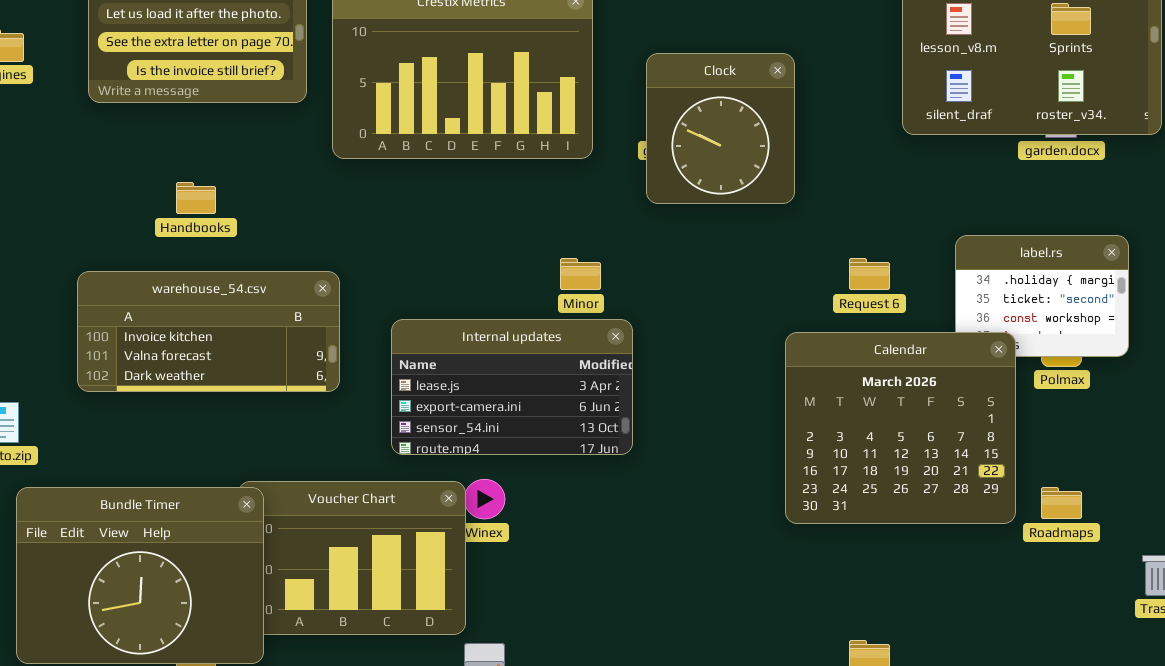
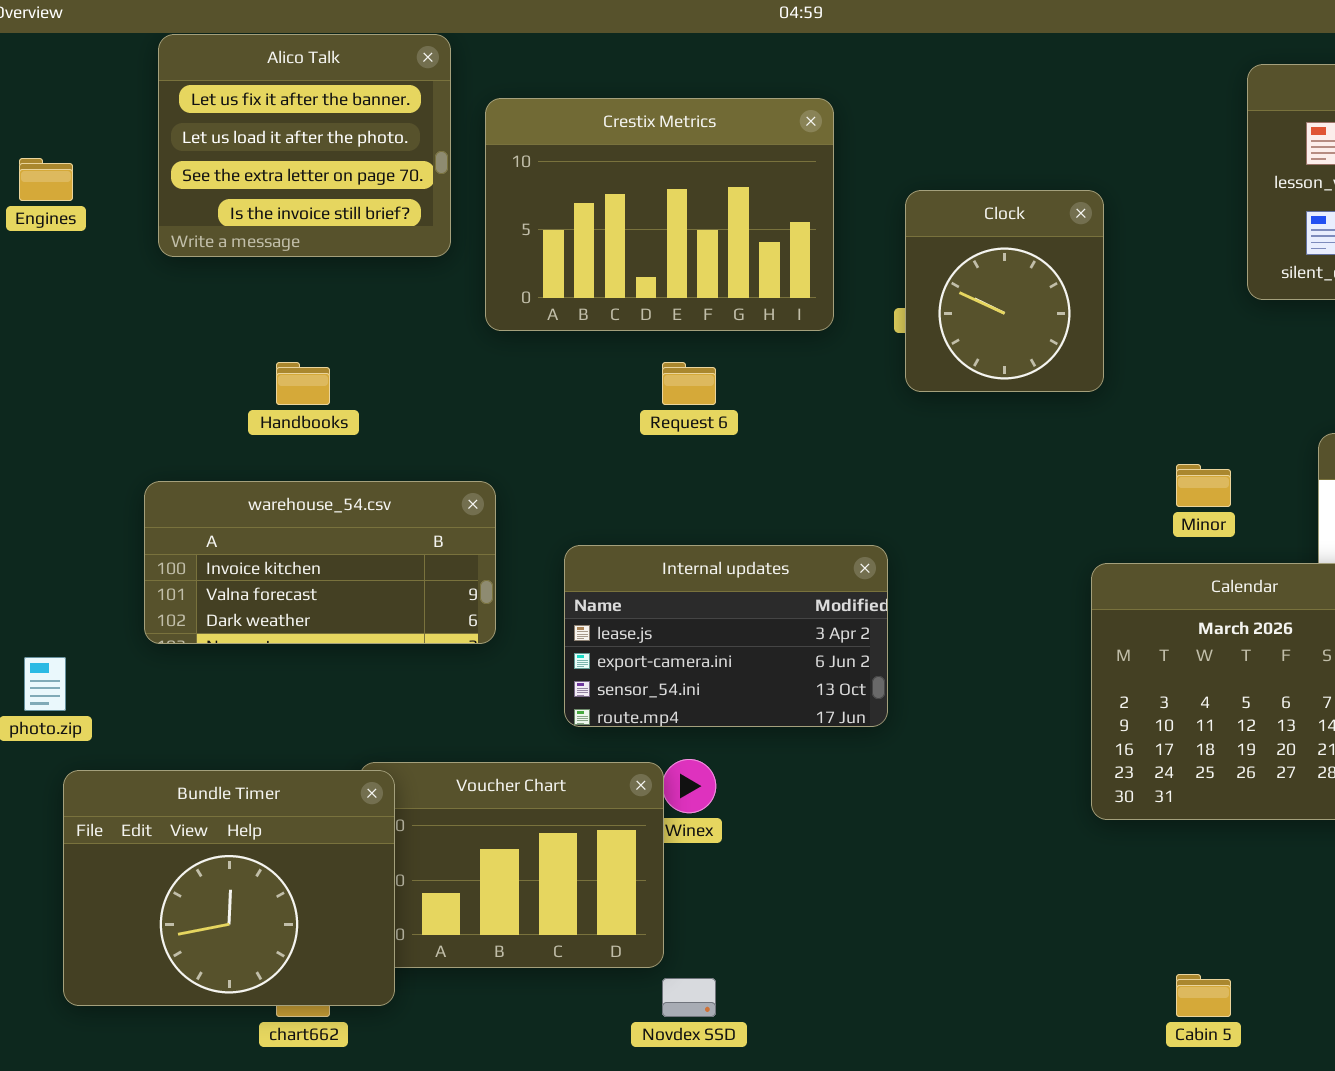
Minor: [560,258,601,290] -> [1176,464,1231,507], moved
Request 6: [849,258,890,290] -> [662,362,716,405], moved

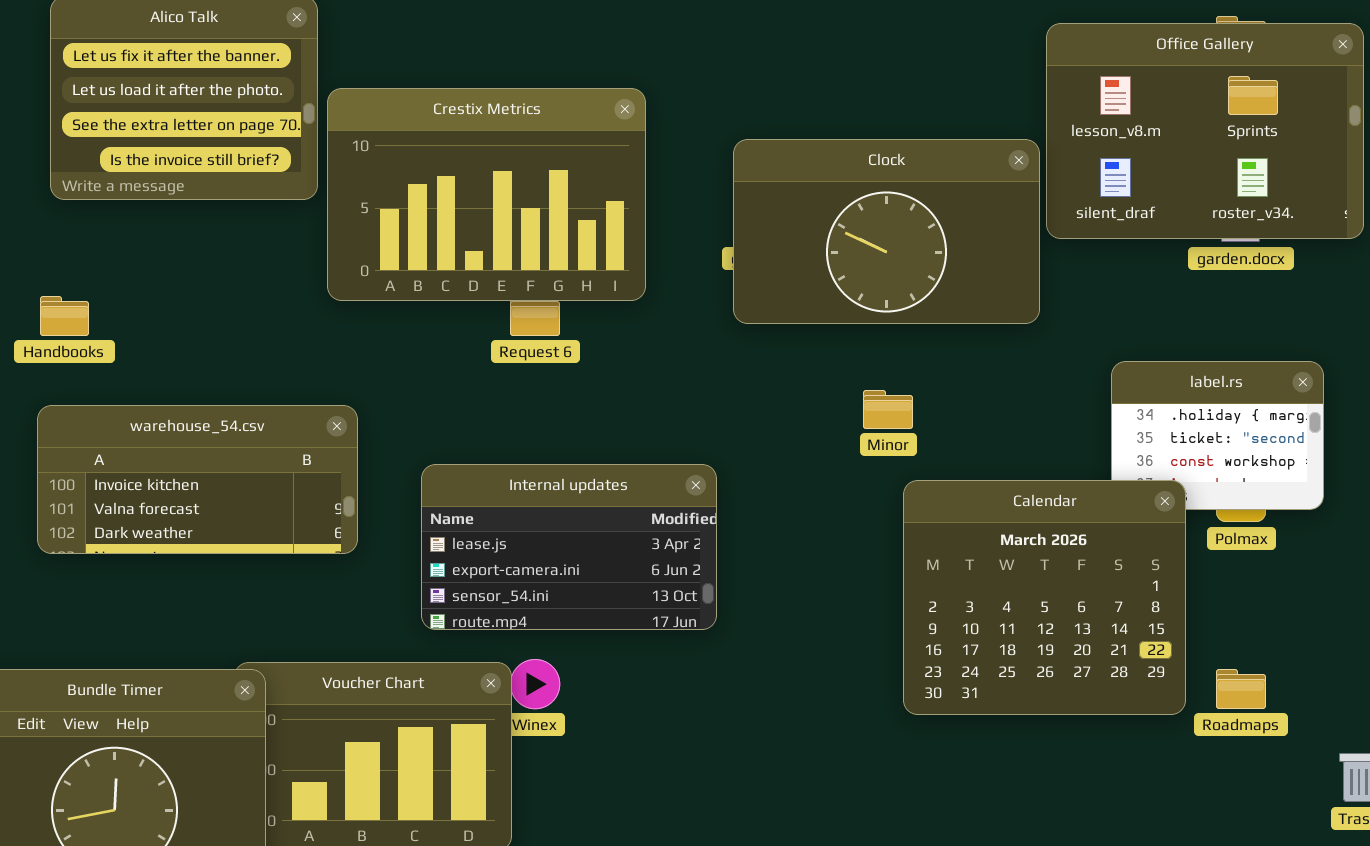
Crestix Metrics: [485,98,834,331] -> [327,88,646,301], moved
Clock: [905,190,1104,392] -> [733,139,1040,324], resized
Handbooks: [276,362,330,405] -> [40,296,89,336], moved
Minor: [1176,464,1231,507] -> [863,390,913,429], moved

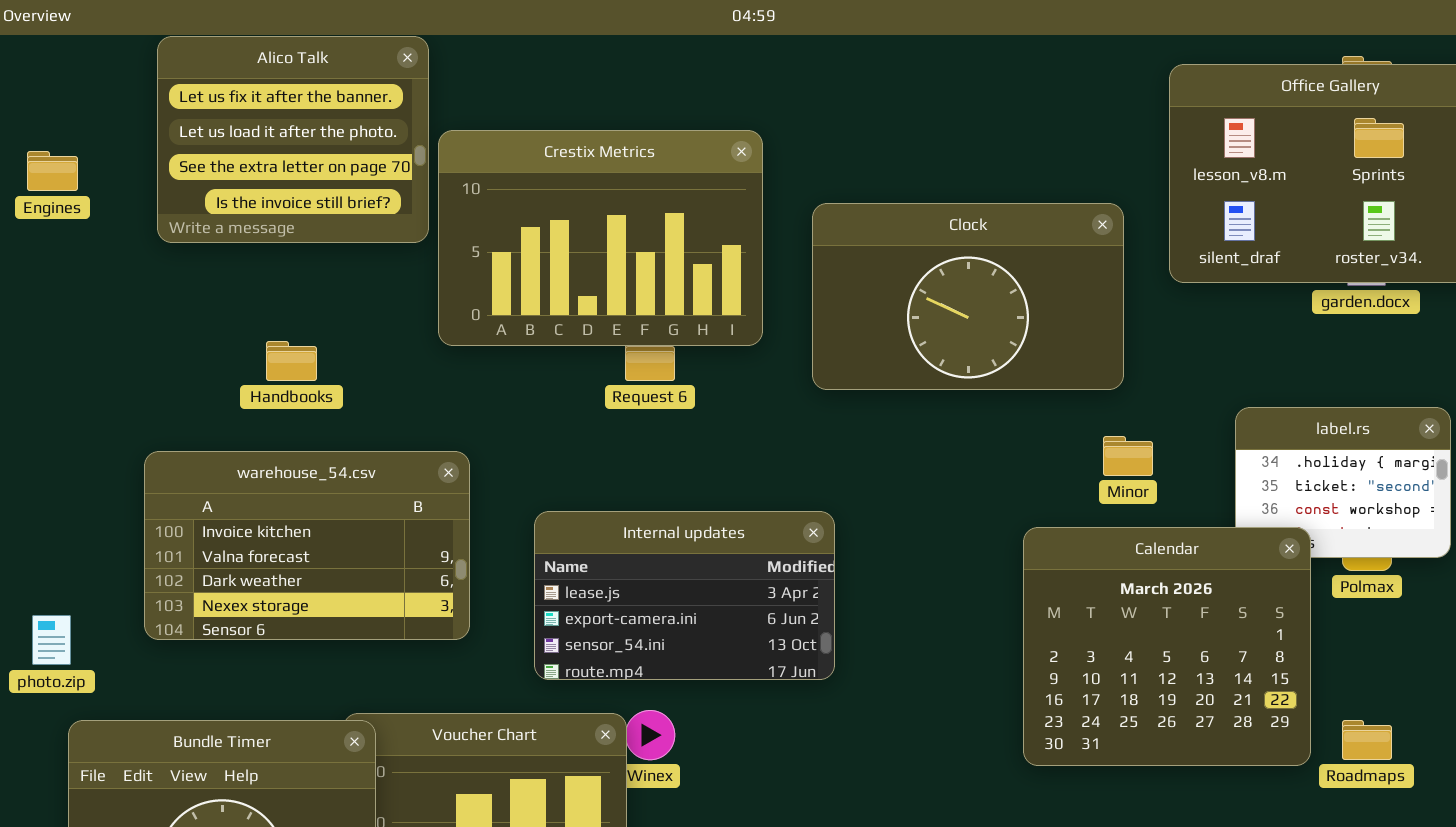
Clock: [733,139,1040,324] -> [812,203,1124,390], moved
Handbooks: [40,296,89,336] -> [266,341,317,381], moved
Minor: [863,390,913,429] -> [1103,436,1153,476], moved
warehouse_54.csv: [37,405,358,554] -> [144,451,470,640], resized

